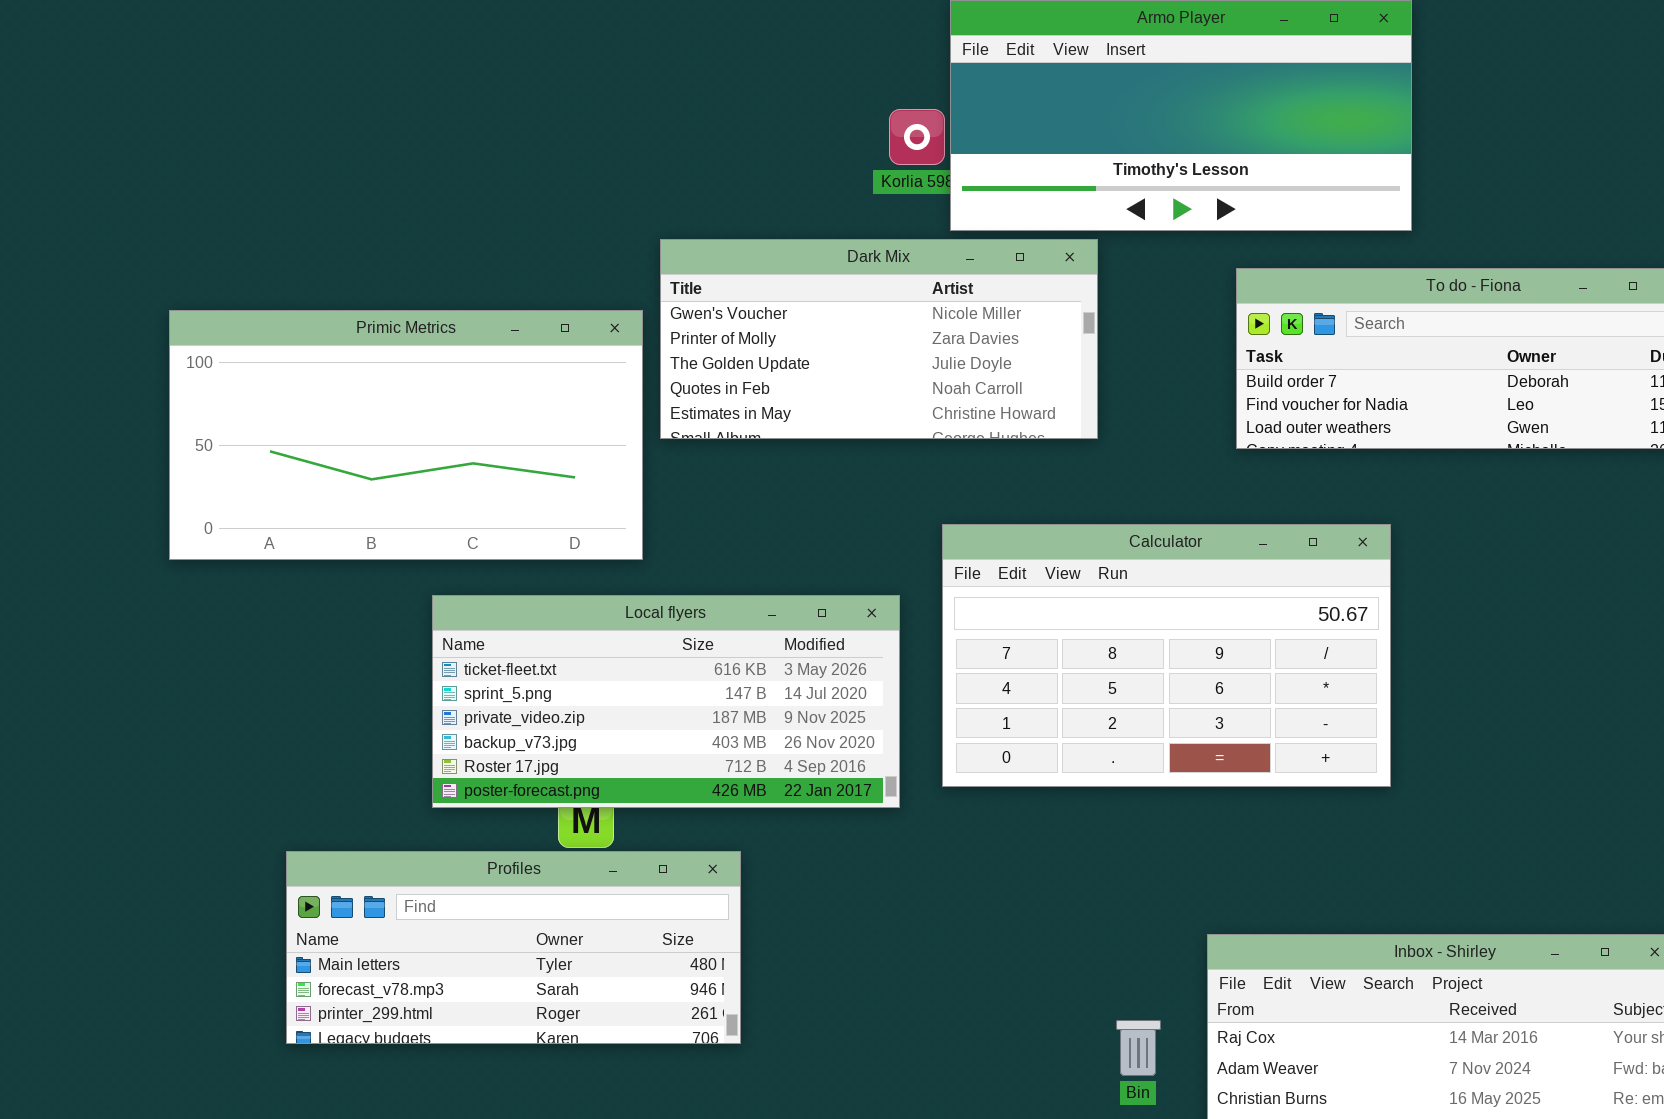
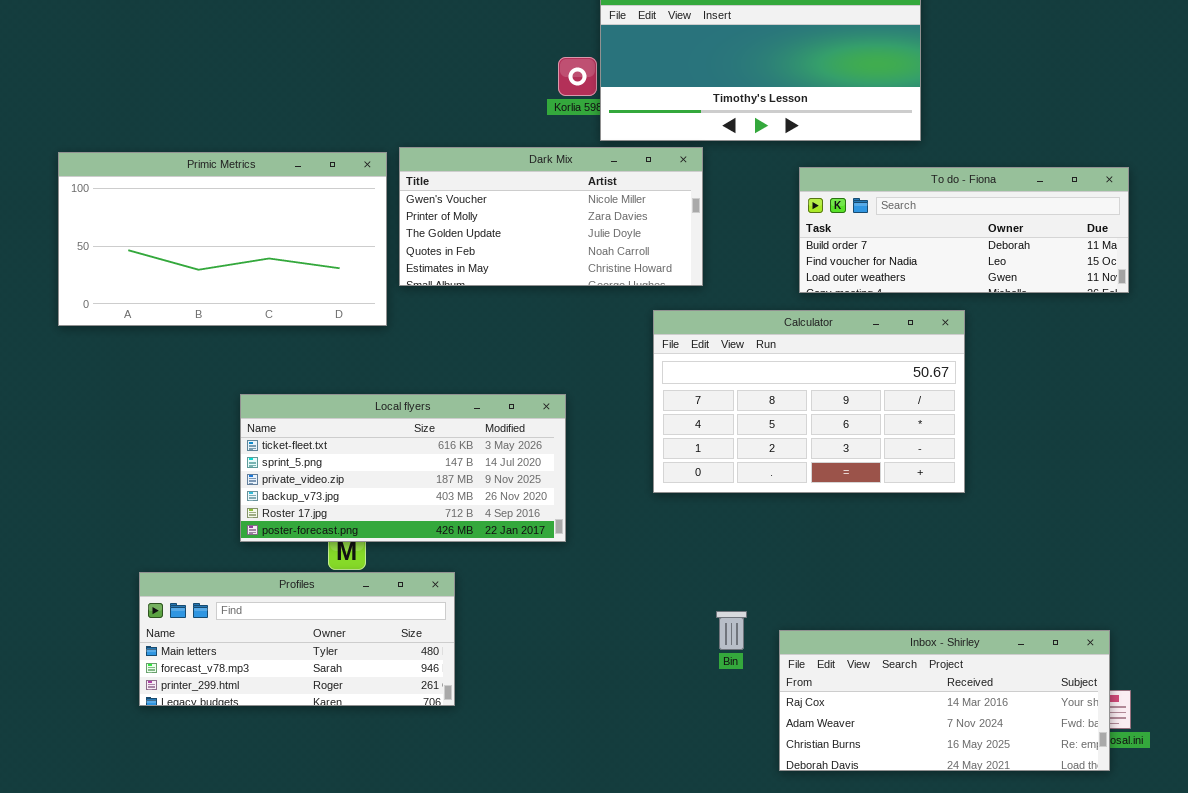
Primic Metrics: [169,310,643,560] -> [58,152,387,326], moved
Calculator: [942,524,1391,787] -> [653,310,965,493], moved
Bin: [1116,1020,1161,1076] -> [716,611,747,650], moved

